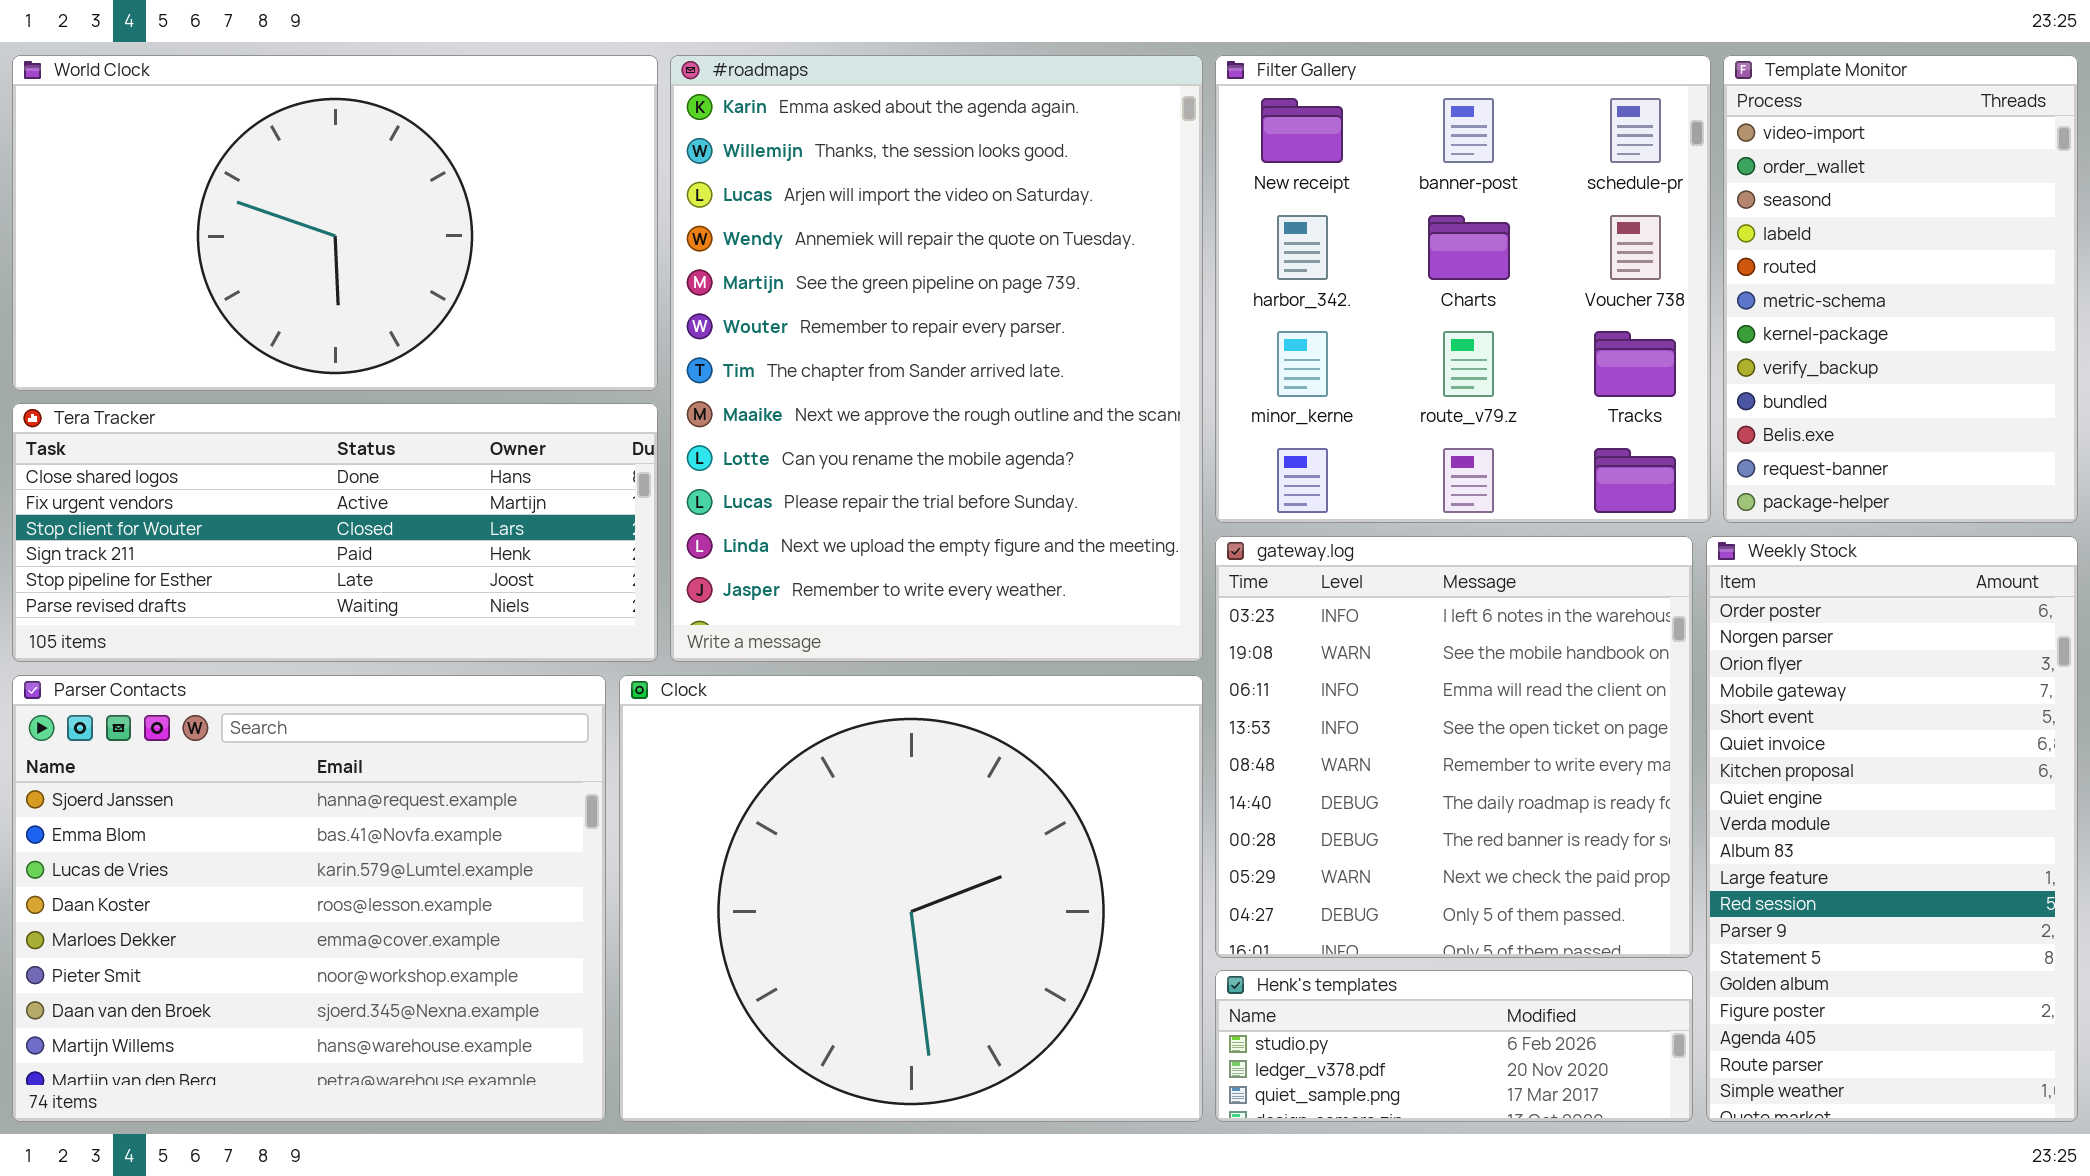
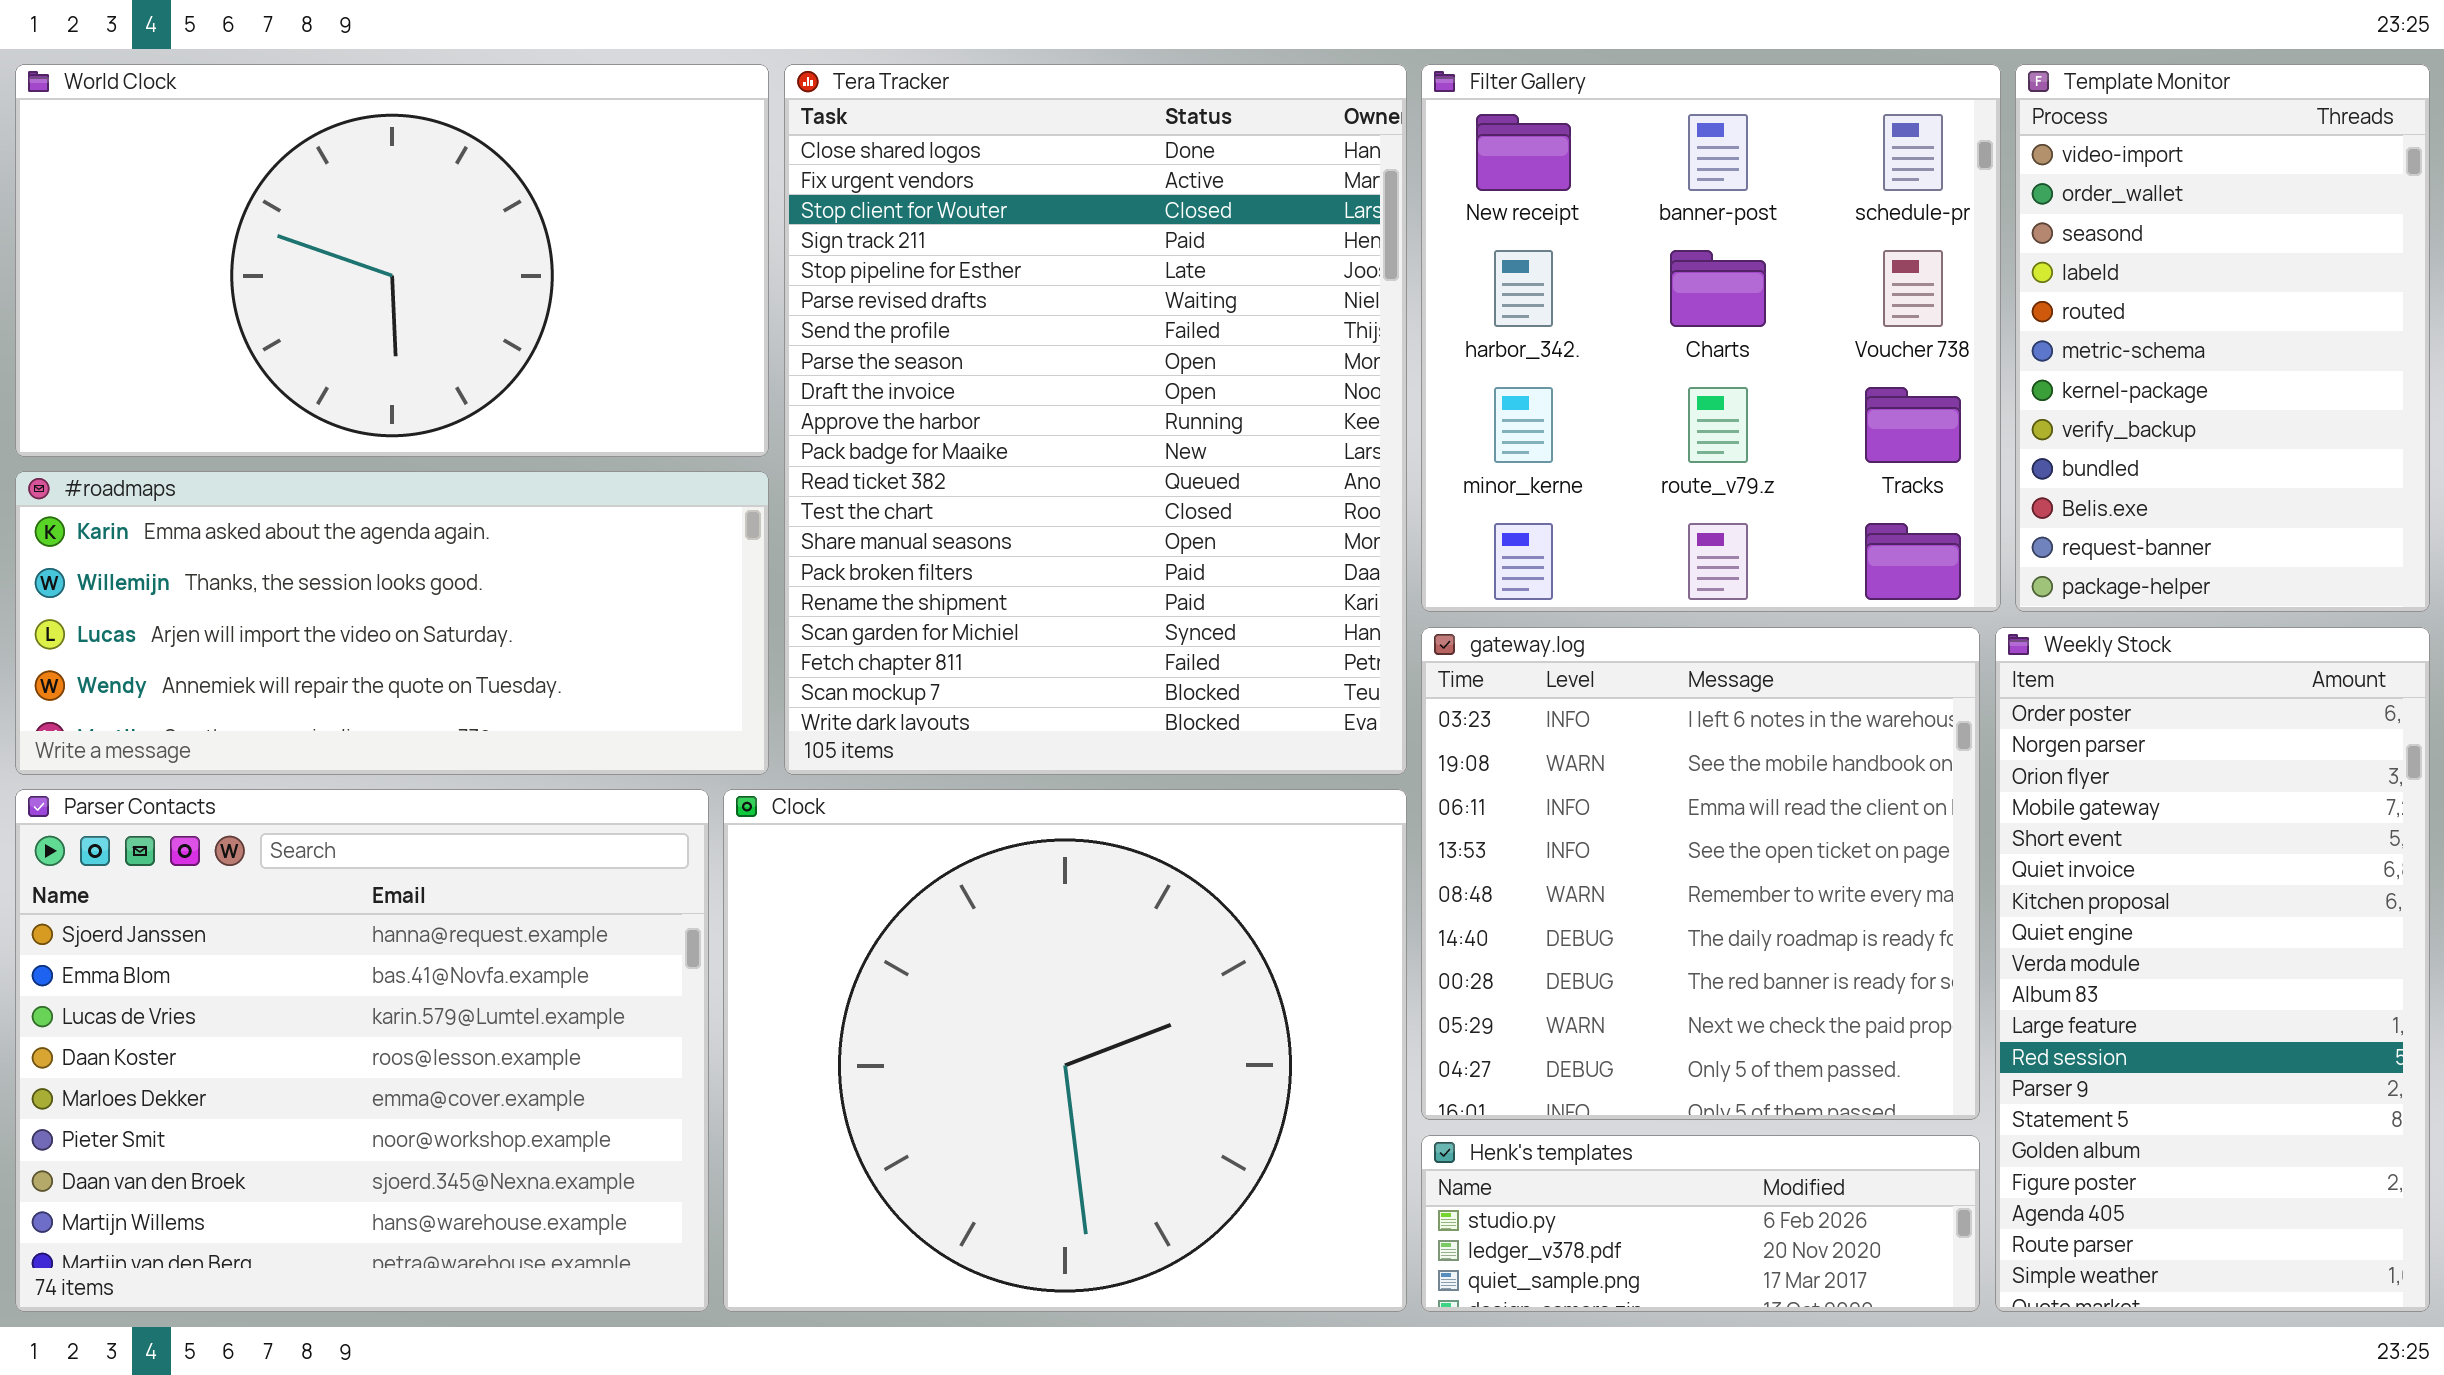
#roadmaps: [670,55,1203,662] -> [15,471,769,775], moved, resized
Tera Tracker: [12,403,658,662] -> [784,64,1407,775], moved, resized

